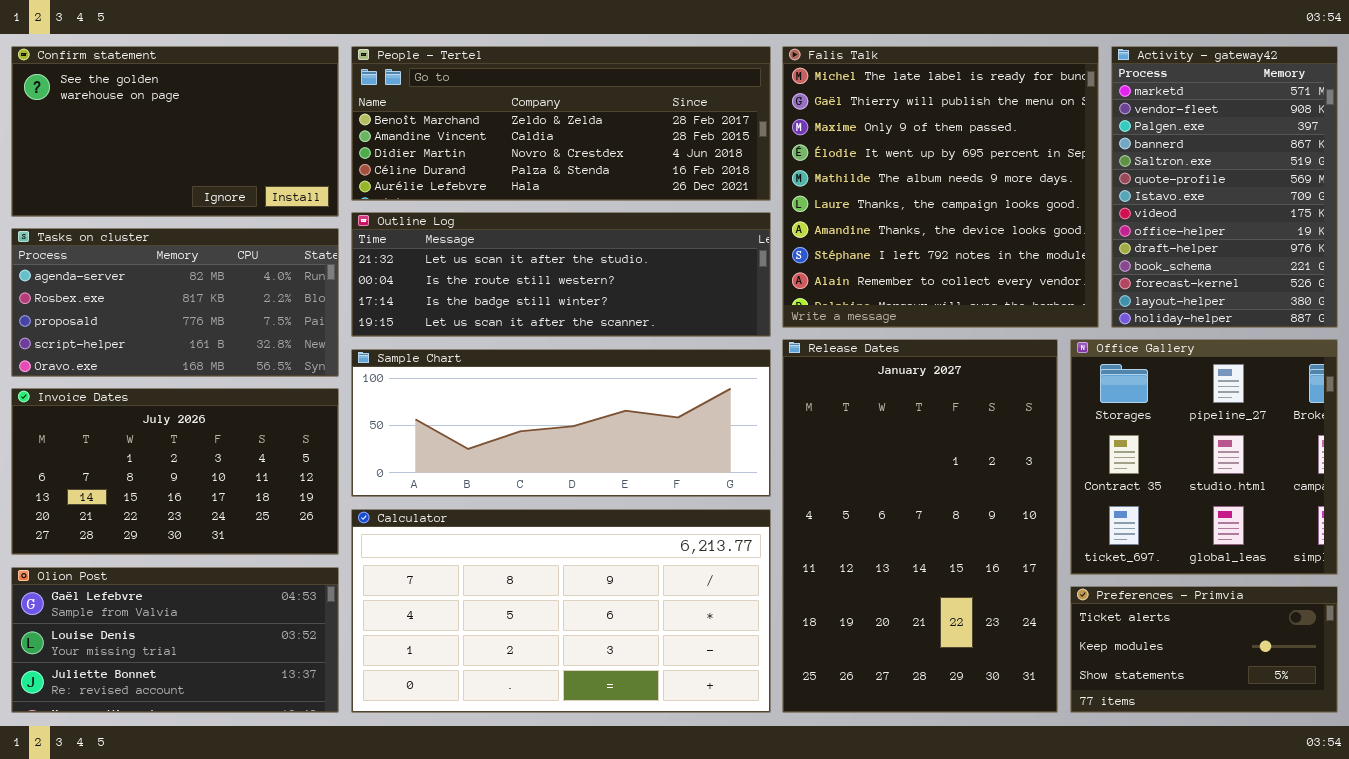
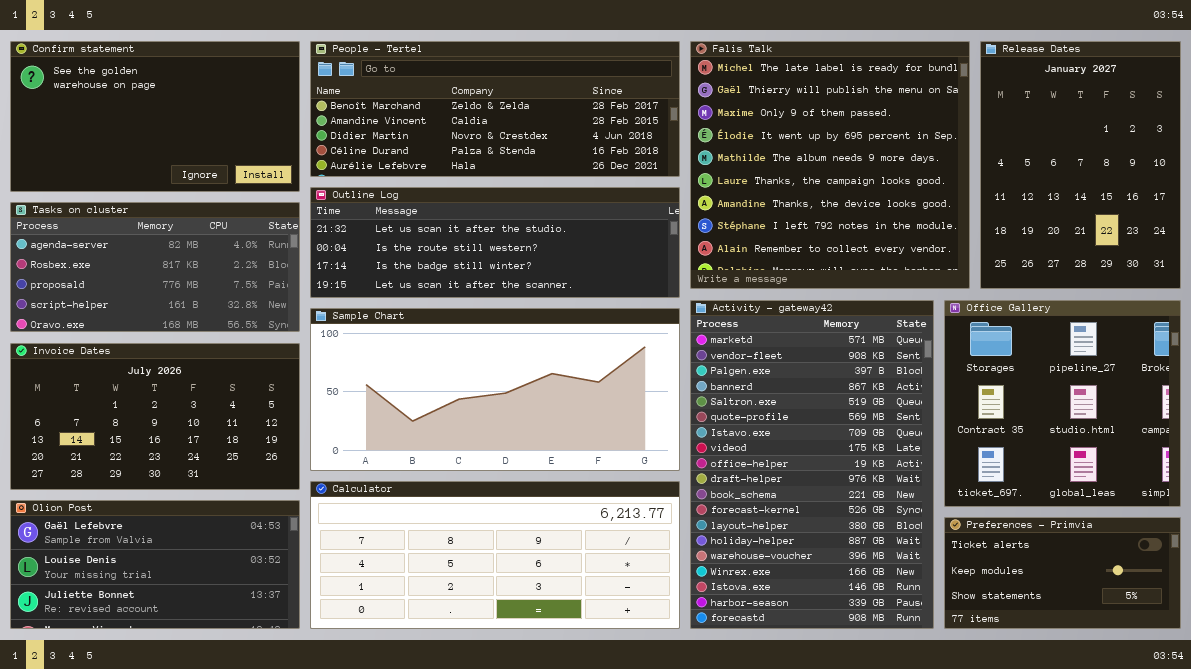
Activity - gateway42: [1111,46,1338,328] -> [690,300,934,629], moved, resized
Release Dates: [782,339,1058,713] -> [980,41,1181,289], moved, resized
Sample Chart: [351,349,771,497] -> [310,308,680,471], resized
Calculator: [351,509,771,713] -> [310,481,680,629], resized

